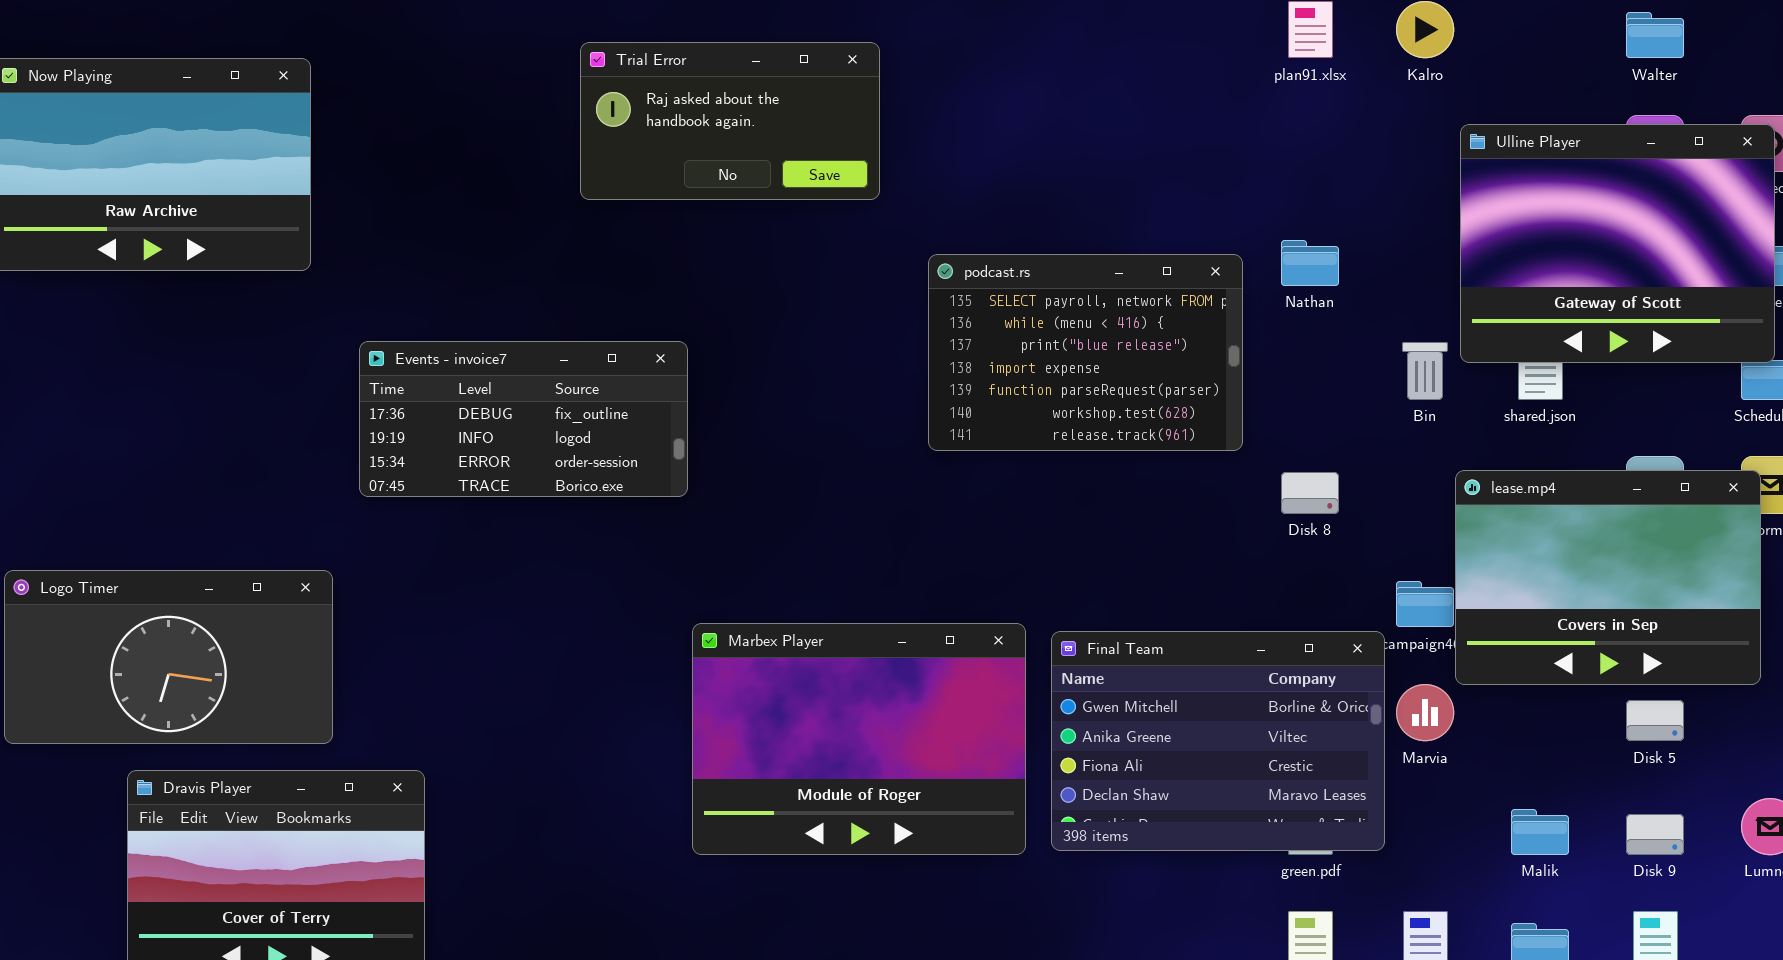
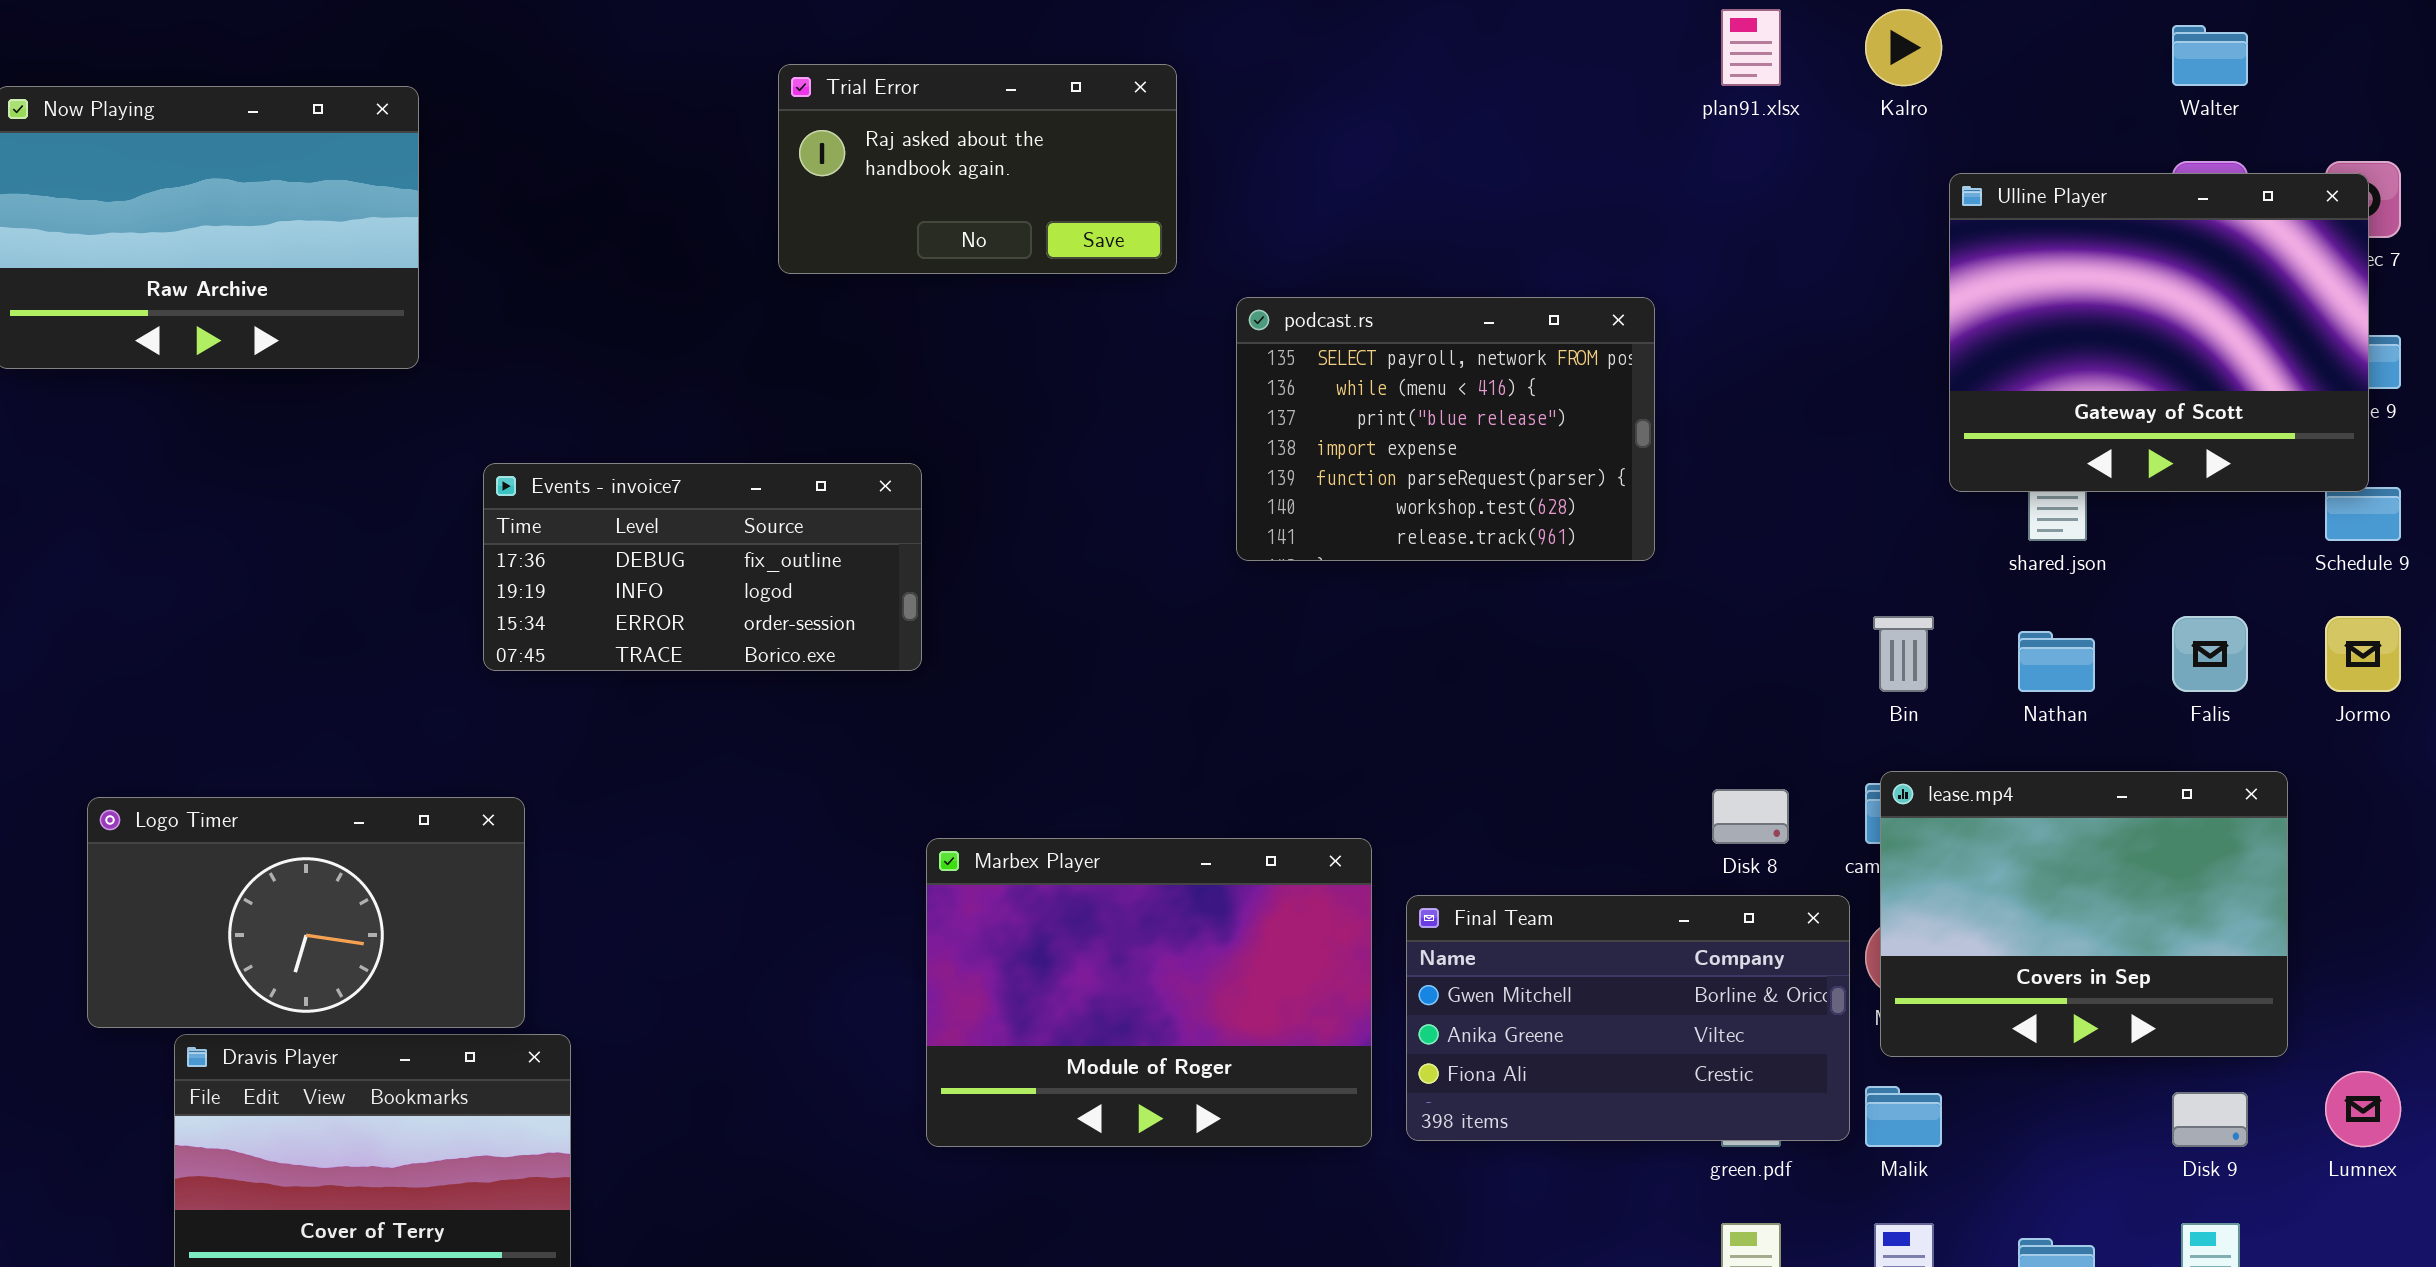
Nathan: [1281,240,1339,286] -> [2018,631,2095,692], moved
podcast.rs: [928,254,1243,451] -> [1236,297,1655,561], moved
Bin: [1402,342,1448,400] -> [1873,616,1934,692], moved
lease.mp4: [1455,470,1761,685] -> [1880,771,2288,1057], moved
Disk 8: [1281,472,1339,514] -> [1712,789,1789,844], moved
Logo Timer: [4,570,333,744] -> [87,797,525,1028], moved
Final Team: [1051,631,1385,851] -> [1406,895,1850,1141], resized
Malik: [1511,809,1569,855] -> [1865,1086,1942,1147], moved

